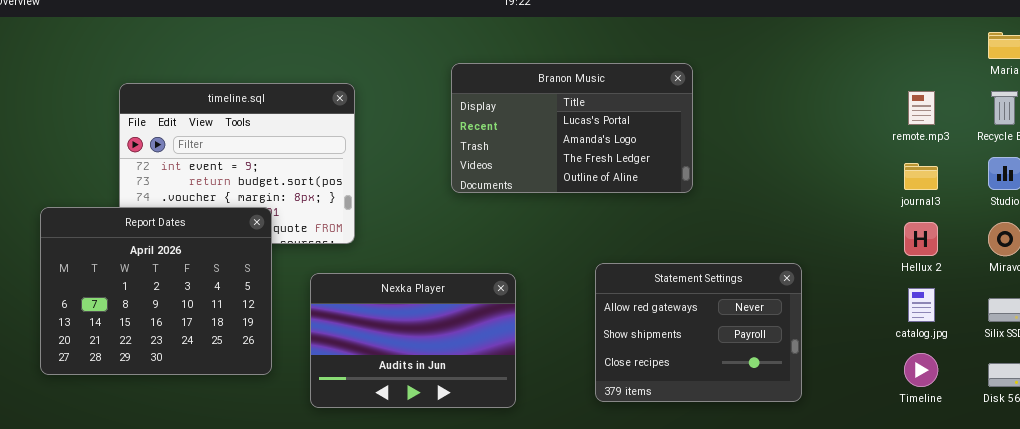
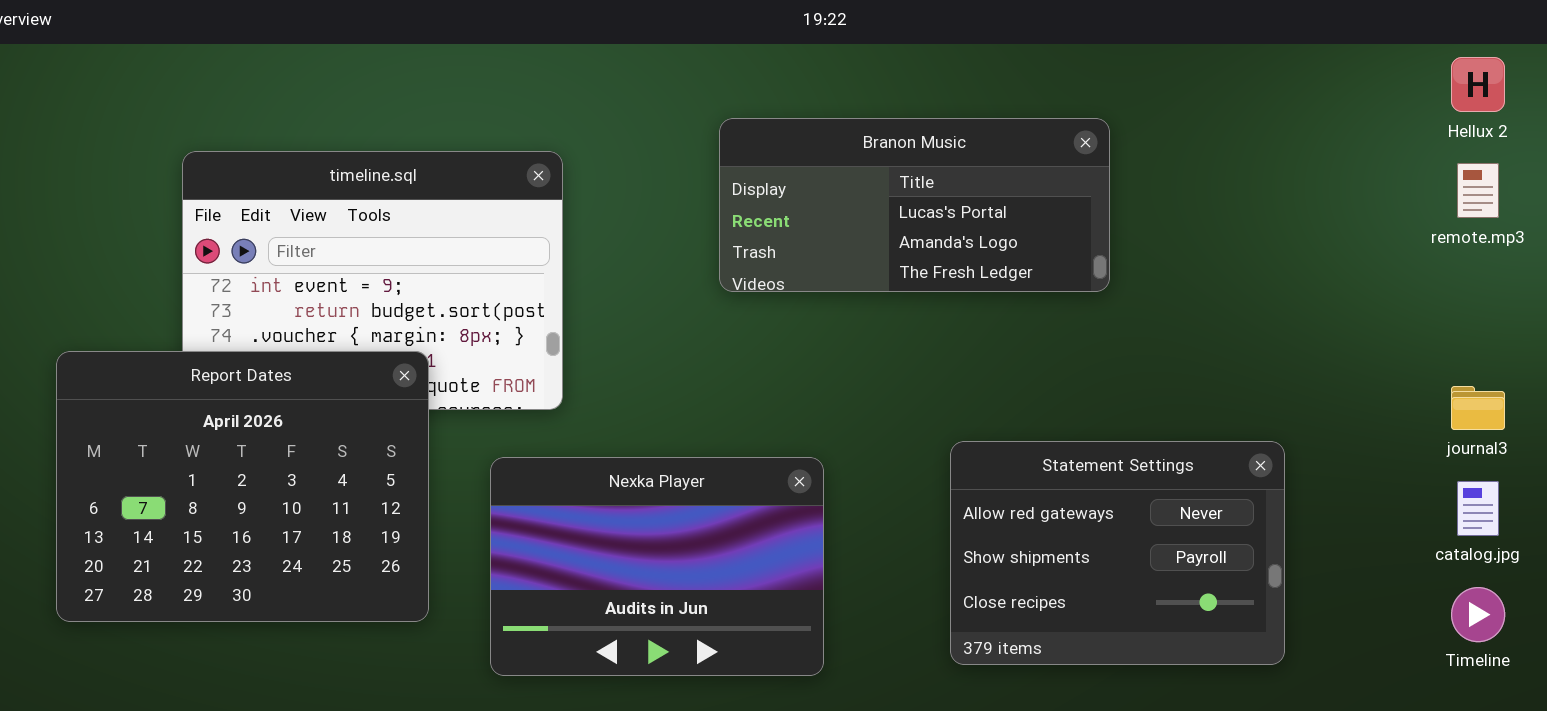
Branon Music: [451,63,693,193] -> [719,118,1110,292], resized
journal3: [904,163,938,190] -> [1451,386,1505,430], moved
Hellux 2: [904,222,938,256] -> [1451,57,1505,112], moved

